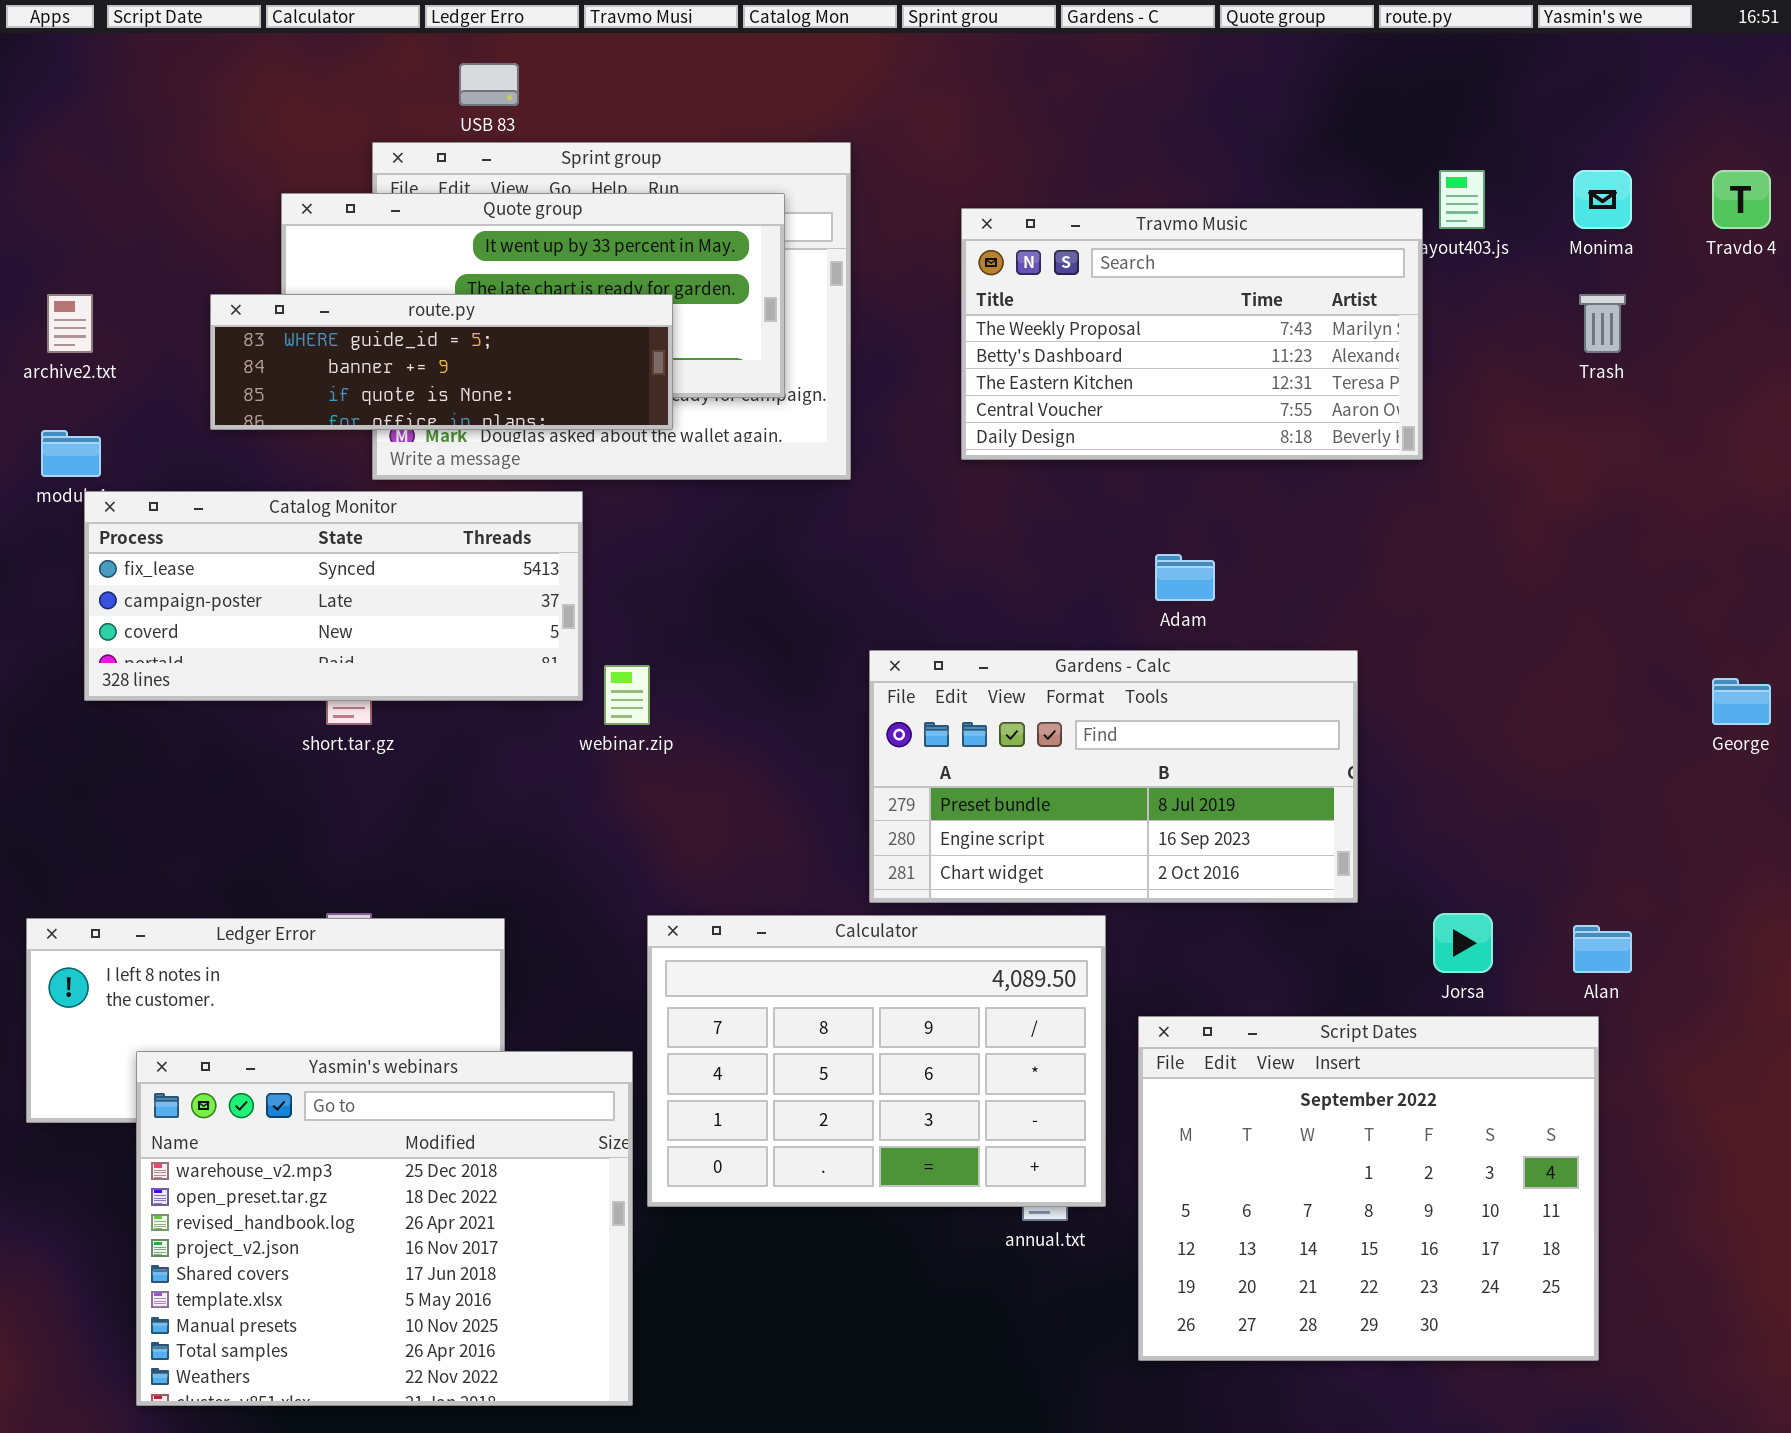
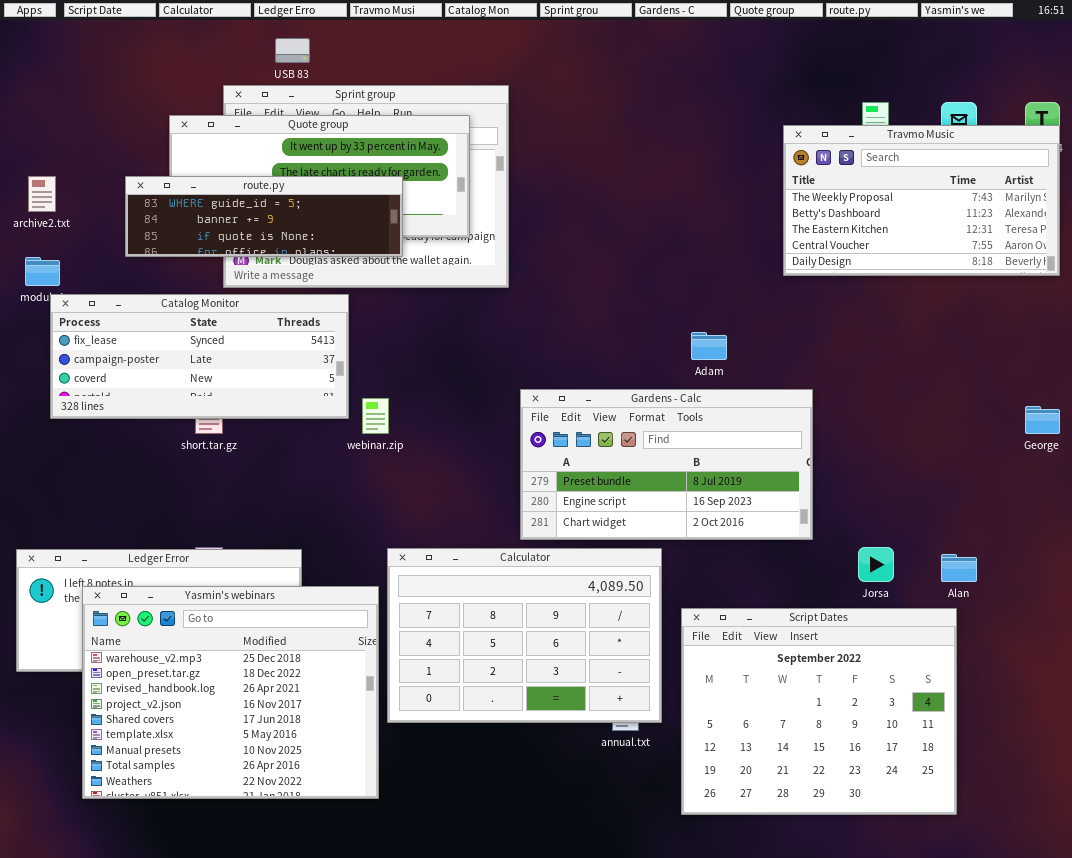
Travmo Music: [961,208,1423,460] -> [783,125,1060,276], moved
Yasmin's webinars: [136,1051,633,1406] -> [82,586,379,799], moved

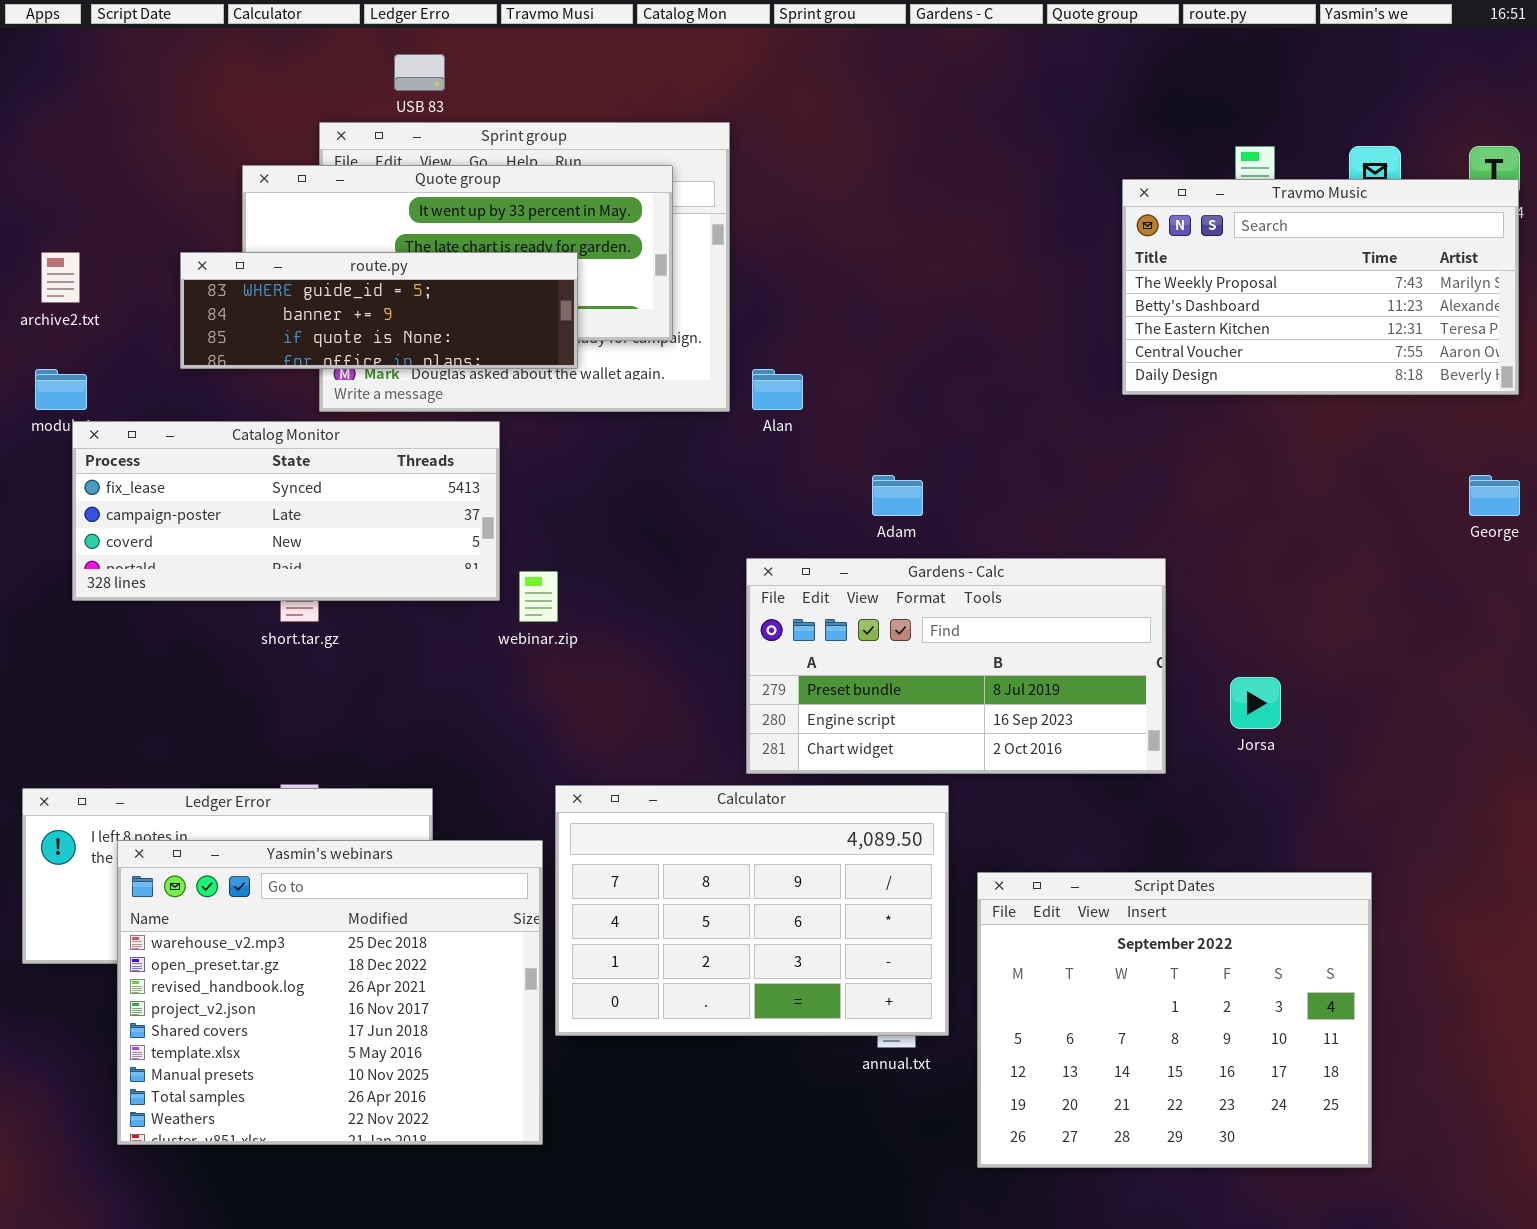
Adam: [691,332,727,360] -> [872,475,923,516], moved
George: [1025,406,1060,434] -> [1469,475,1520,516], moved
Jorsa: [858,547,894,582] -> [1230,677,1281,729], moved
Alan: [941,554,977,582] -> [752,369,803,410], moved

